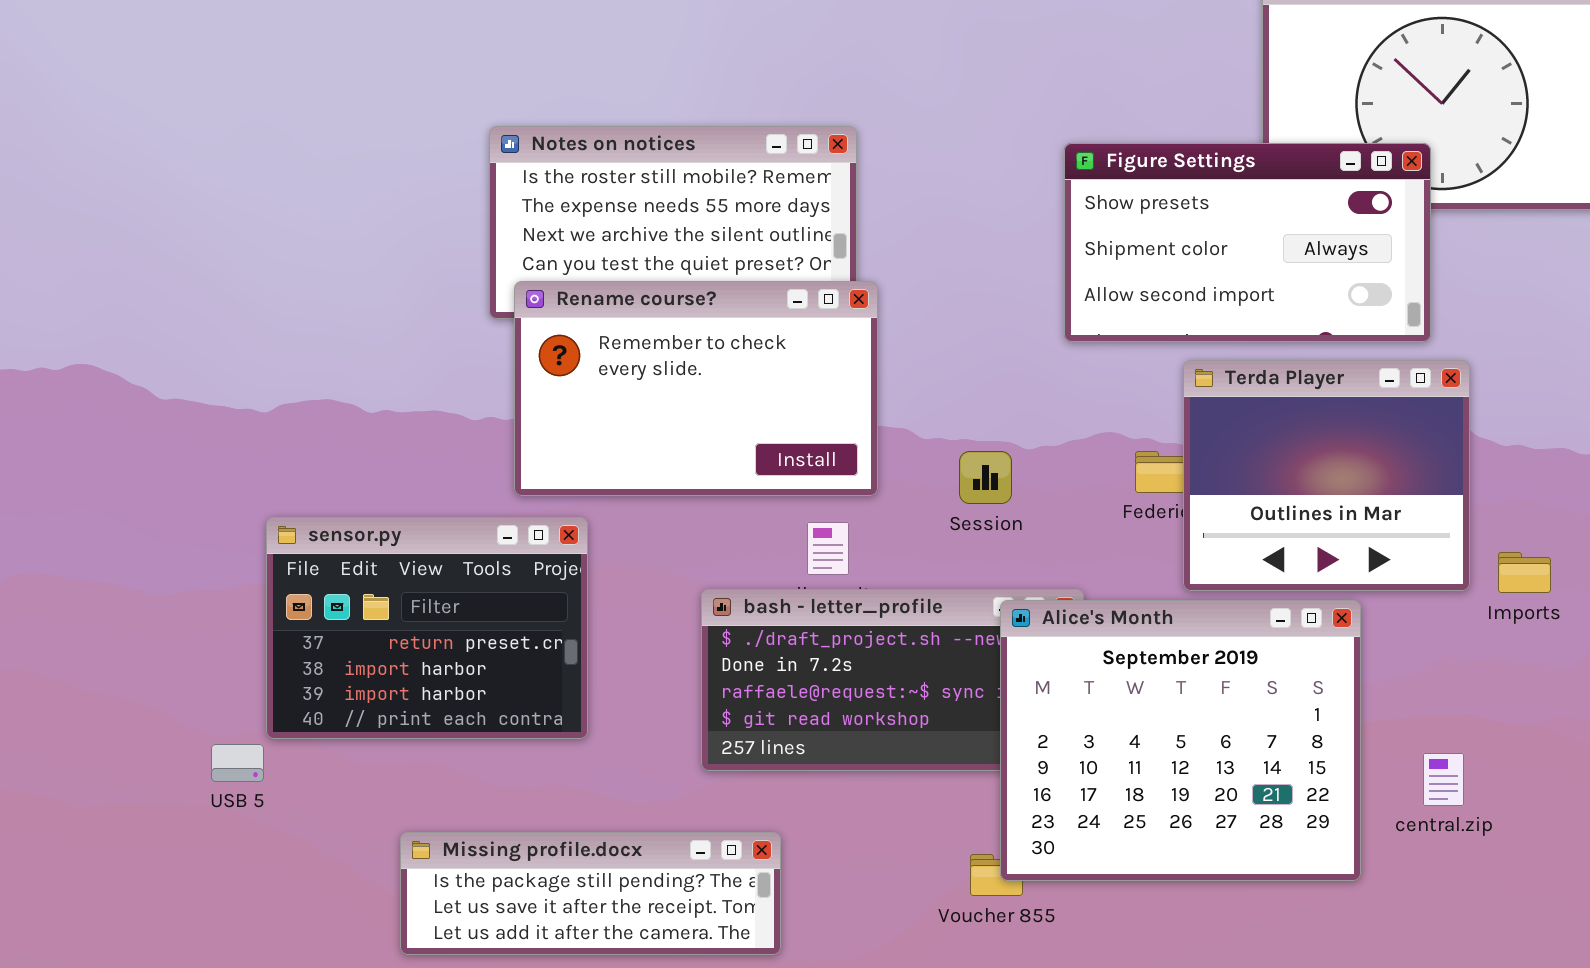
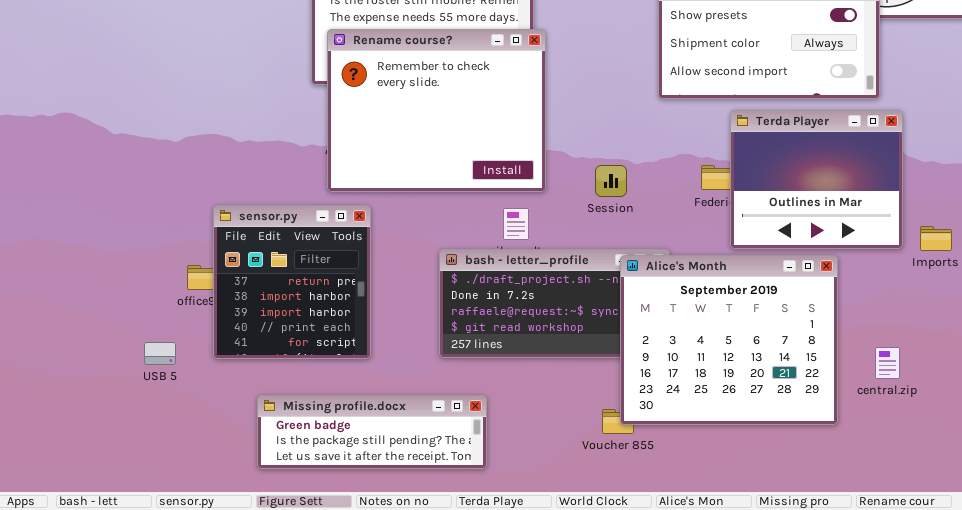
Rename course?: [514,281,878,496] -> [327,29,546,192], resized
sensor.py: [266,517,588,739] -> [213,205,371,359], resized
Missing profile.docx: [400,832,781,955] -> [257,395,487,469], scrolled up 1 row

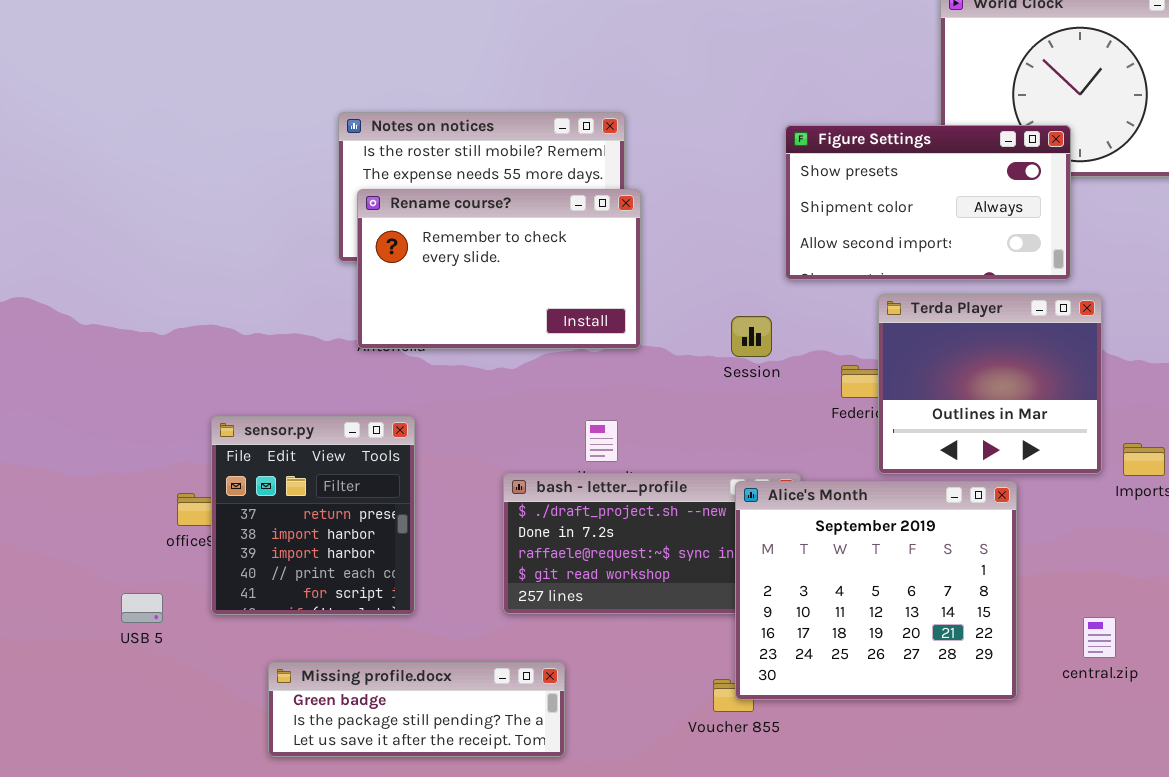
Rename course?: [327,29,546,192] -> [357,189,641,349], resized
Session: [595,165,627,197] -> [731,316,772,357], moved
central.zip: [875,347,900,379] -> [1083,617,1116,658], moved

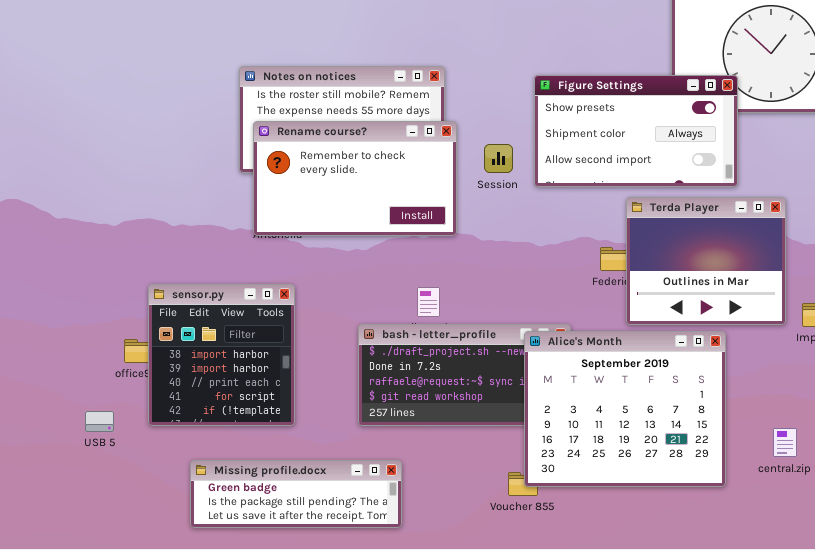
Figure Settings: [785,125,1071,280] -> [534,75,738,187], moved
Session: [731,316,772,357] -> [484,144,513,173], moved
sensor.py: [211,416,415,615] -> [148,284,295,426], scrolled down 1 row

